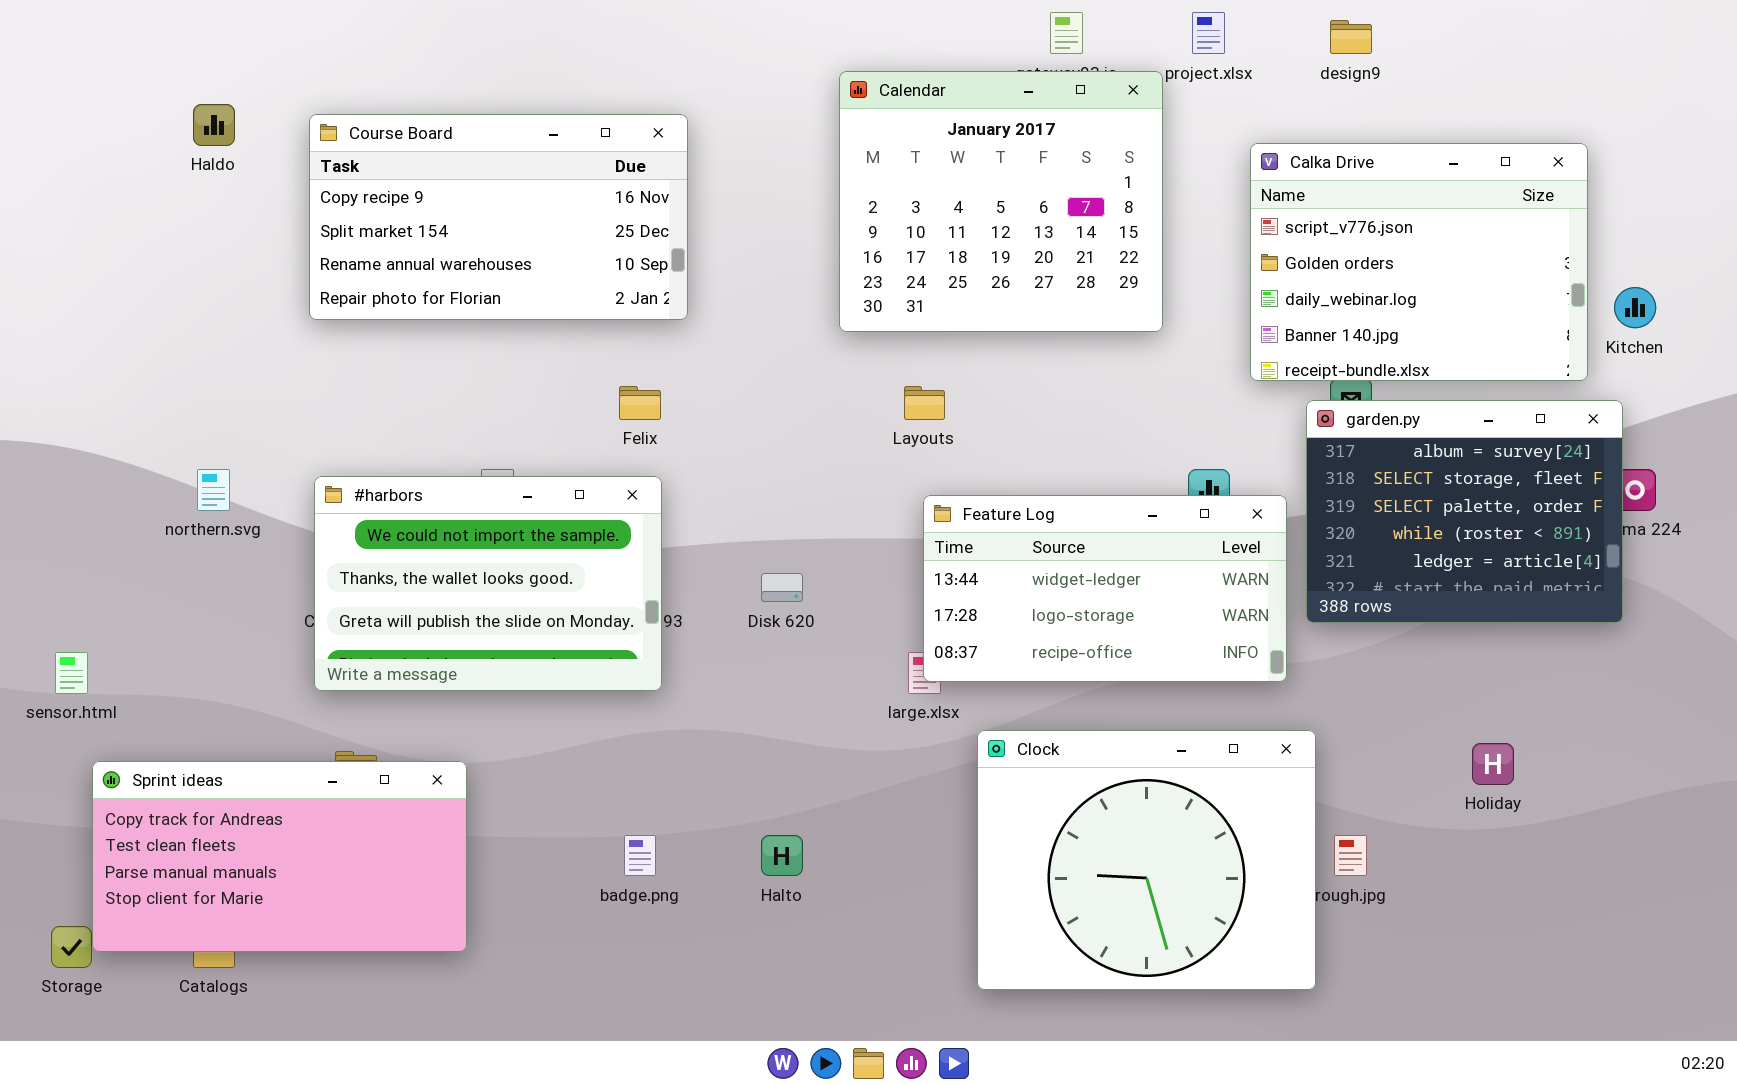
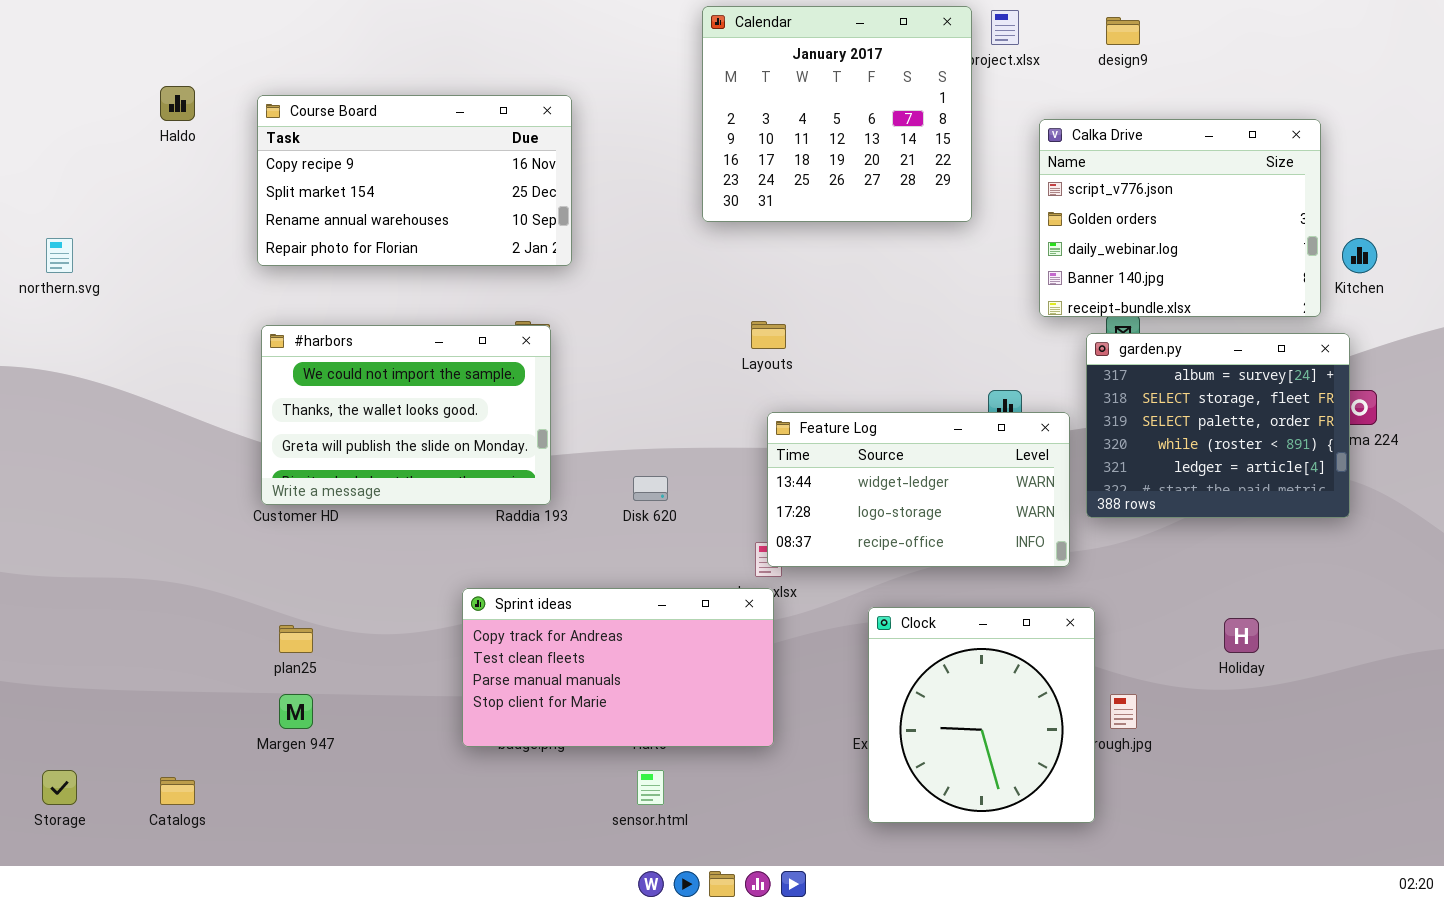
Calendar: [839,71,1163,332] -> [702,6,972,222], moved
northern.svg: [197,469,230,511] -> [46,238,73,273], moved
#harbors: [314,476,662,691] -> [261,325,551,505], moved
sensor.html: [55,652,88,694] -> [637,770,664,805], moved
Clock: [977,730,1316,990] -> [868,607,1095,823], resized
Sprint ideas: [92,761,467,952] -> [462,588,774,747], moved

